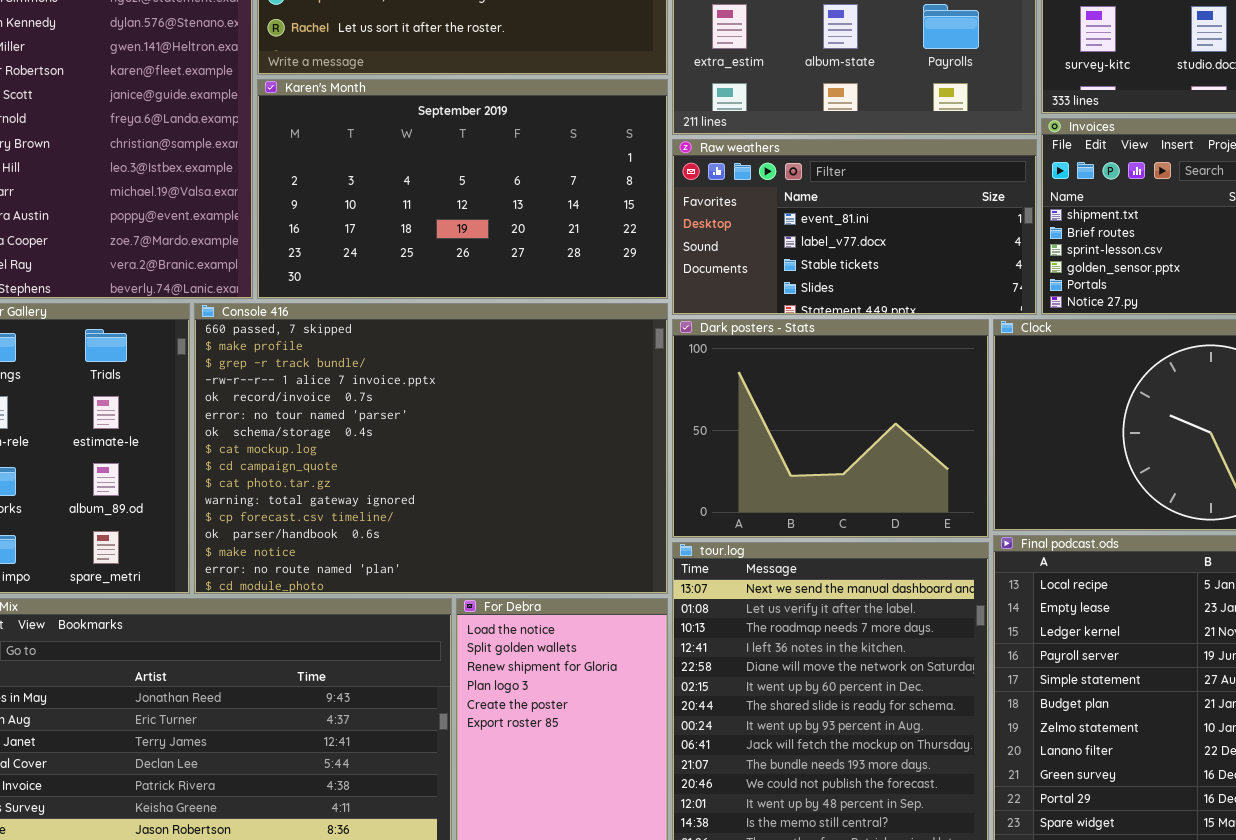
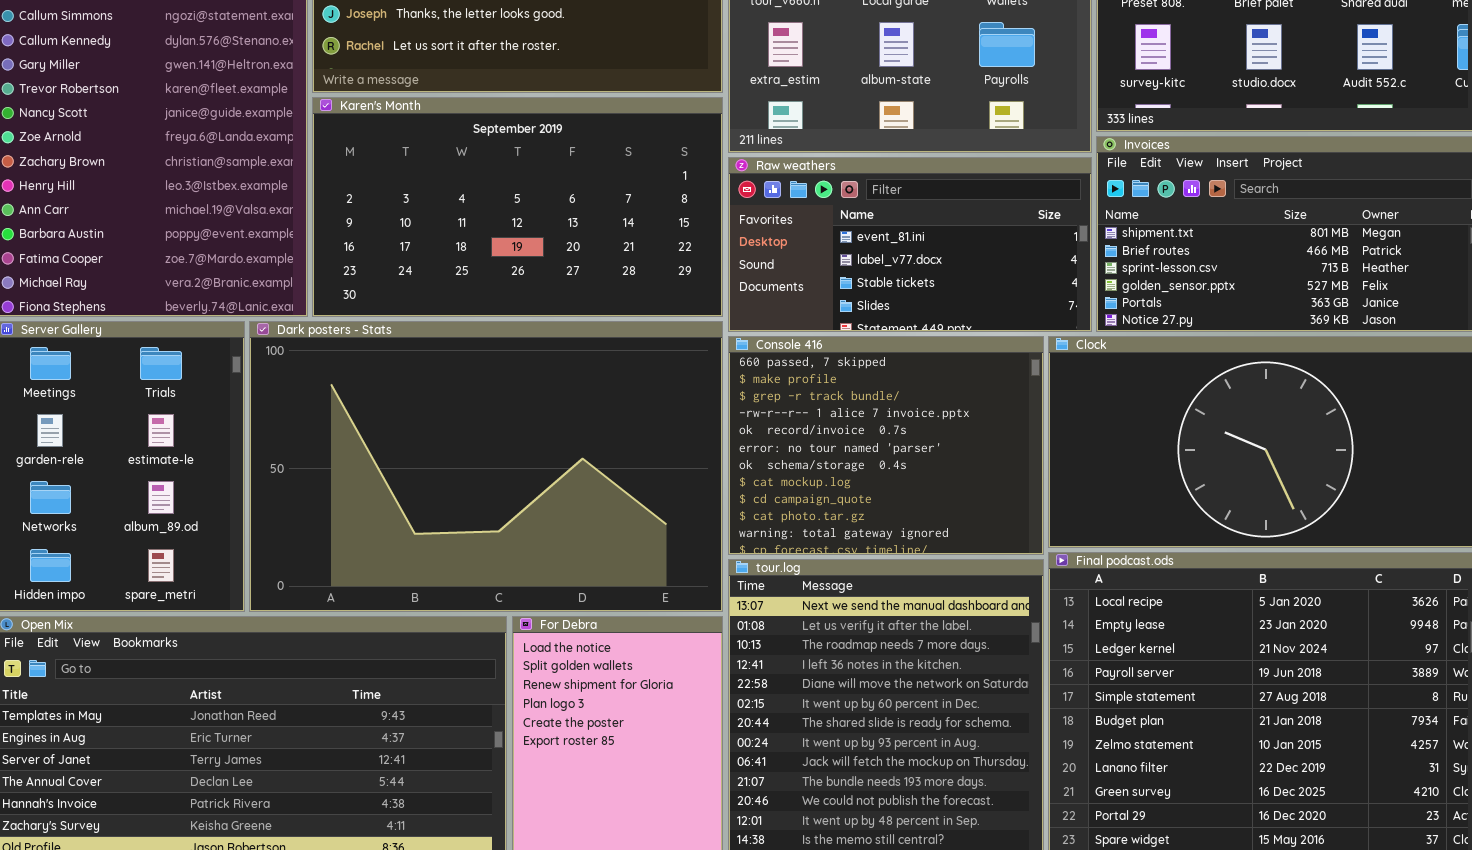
Console 416: [194,303,668,594] -> [728,336,1044,555], moved, resized
Dark posters - Stats: [672,319,989,538] -> [249,321,723,612], moved, resized

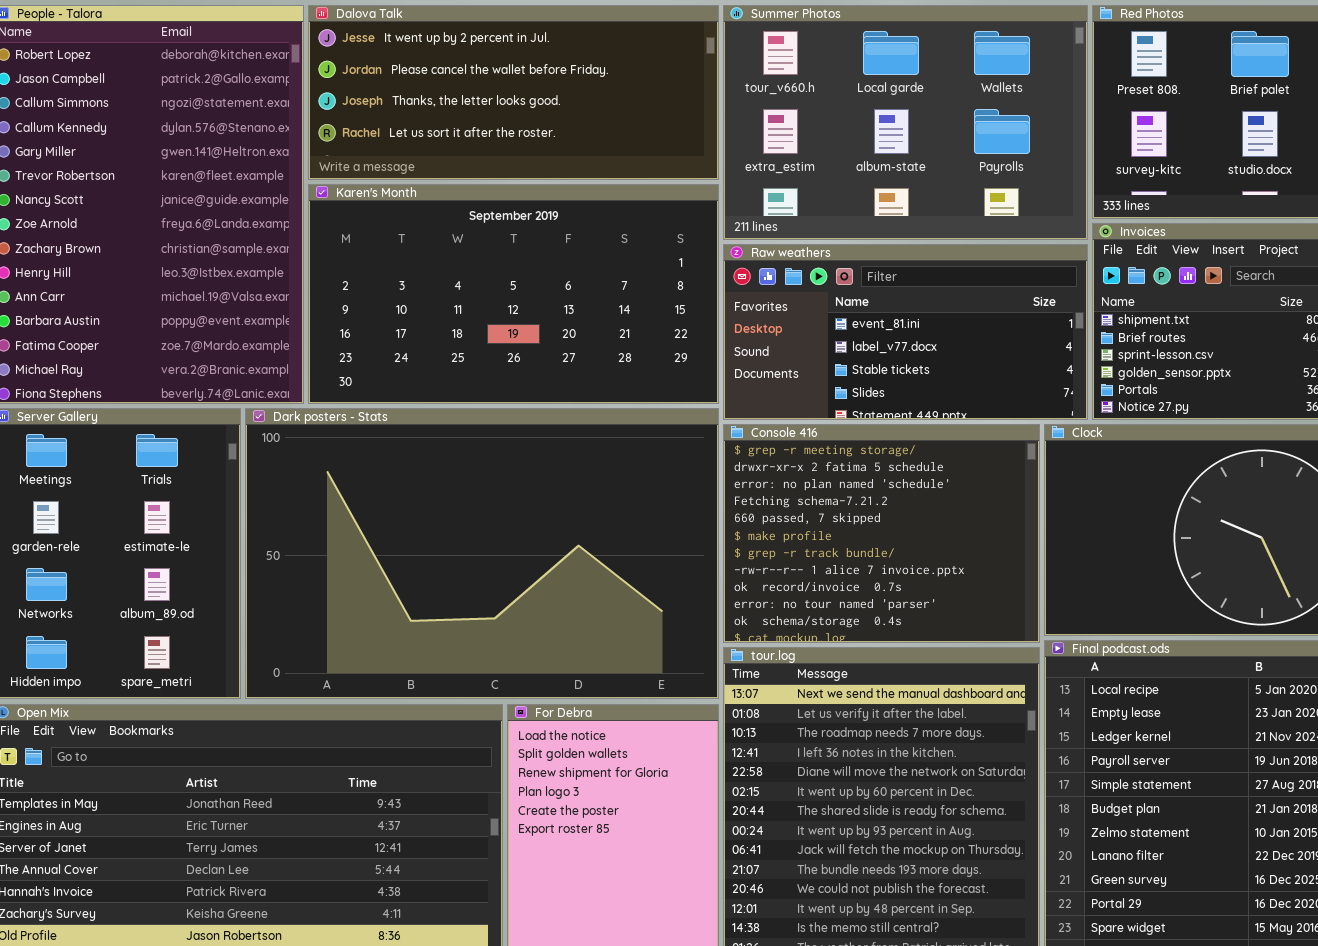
Console 416: [728,336,1044,555] -> [723,424,1040,643], scrolled up 4 rows

